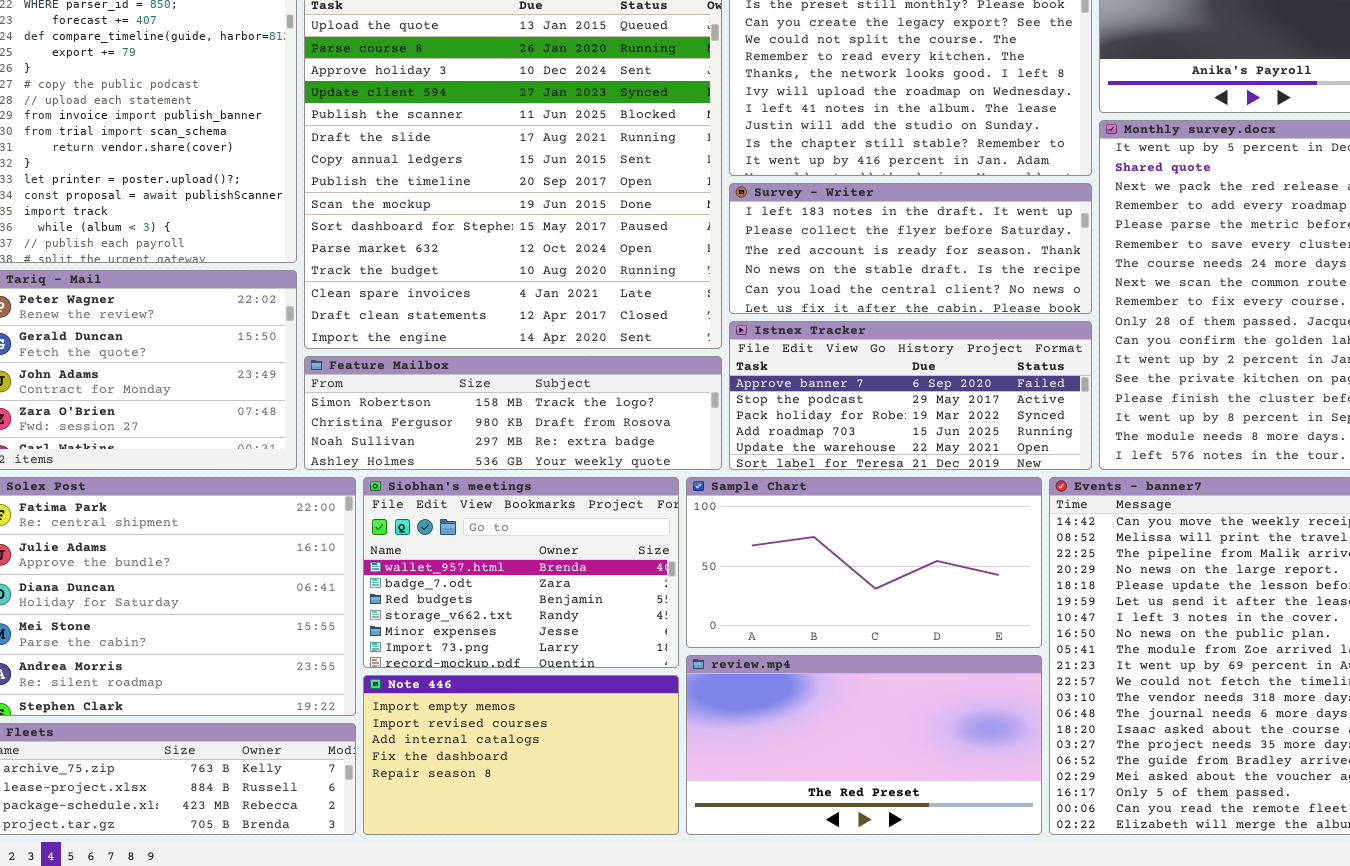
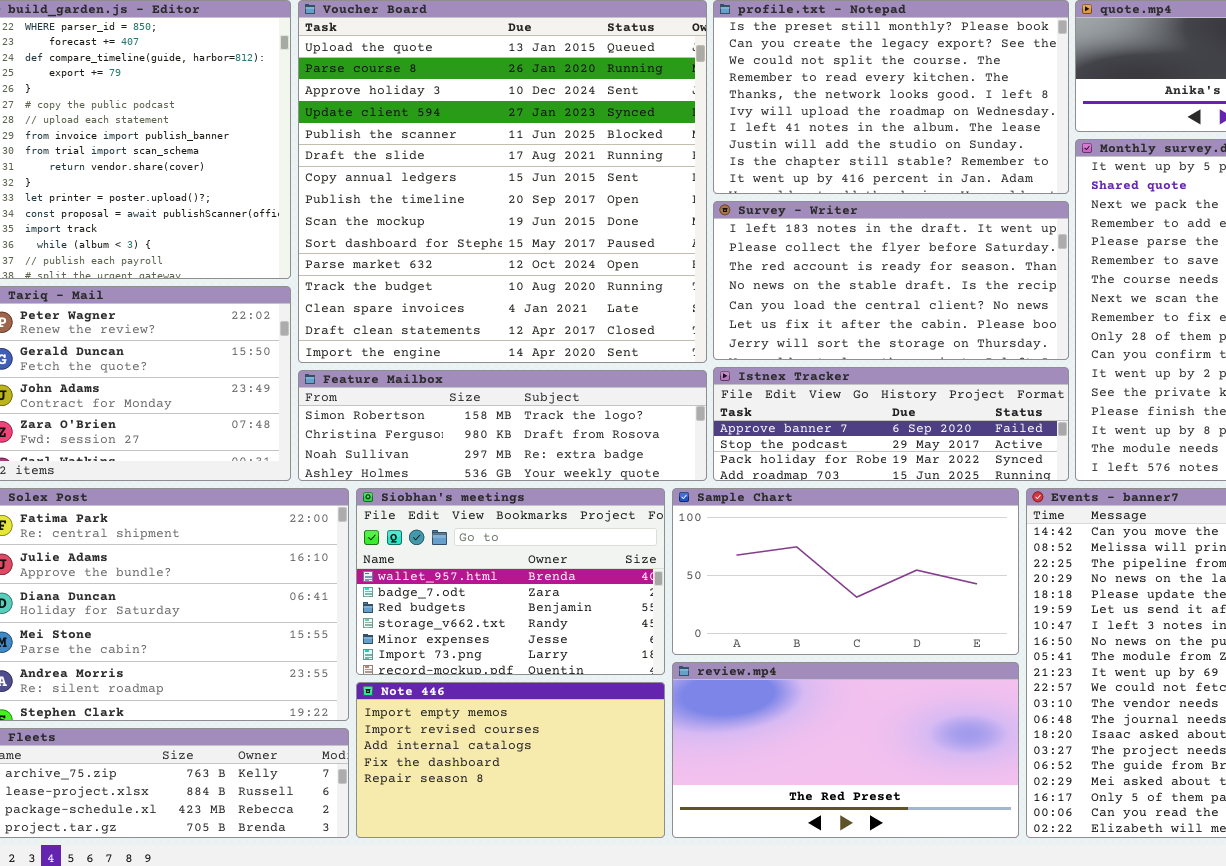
Survey - Writer: [729,183,1092,314] -> [713,201,1069,360], resized
Istnex Tracker: [729,321,1092,470] -> [713,367,1069,481], resized

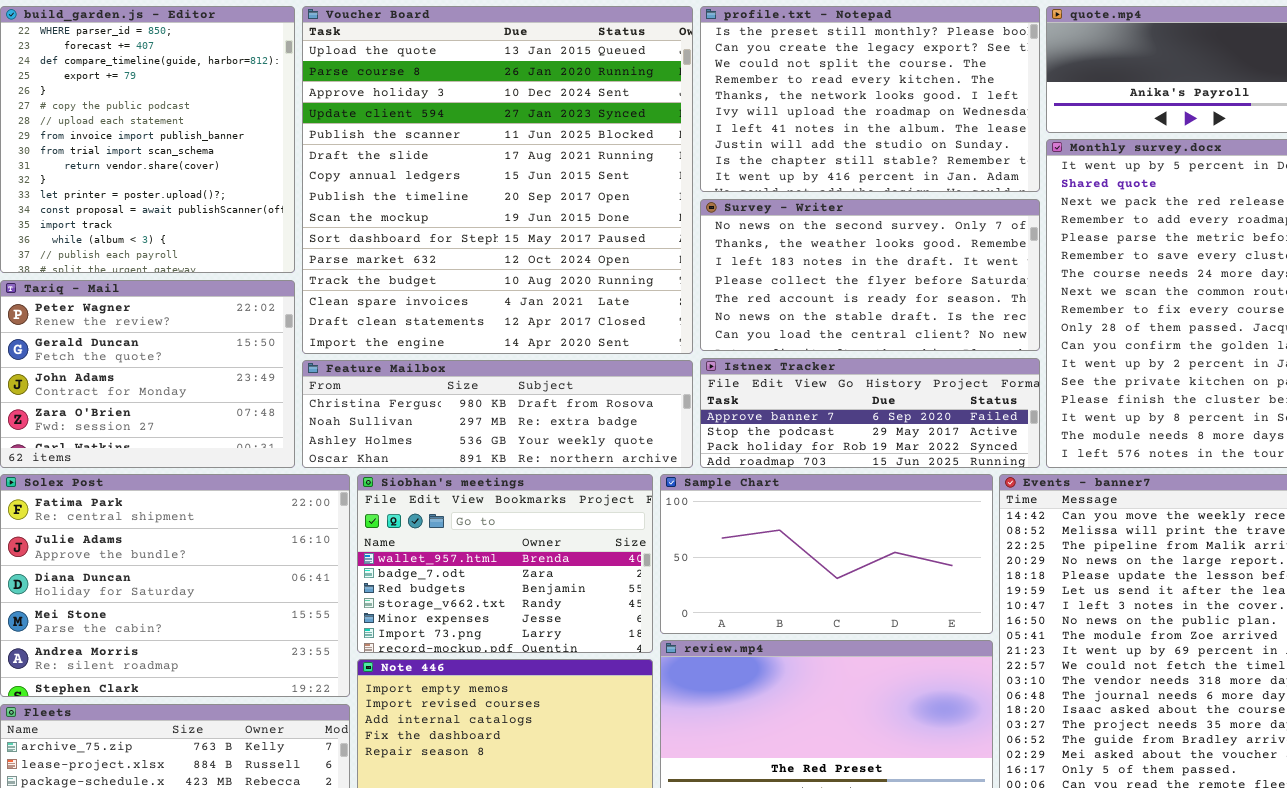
Survey - Writer: [713,201,1069,360] -> [700,199,1040,351], scrolled up 2 rows
Feature Mailbox: [298,370,707,481] -> [302,360,693,468], scrolled down 1 row

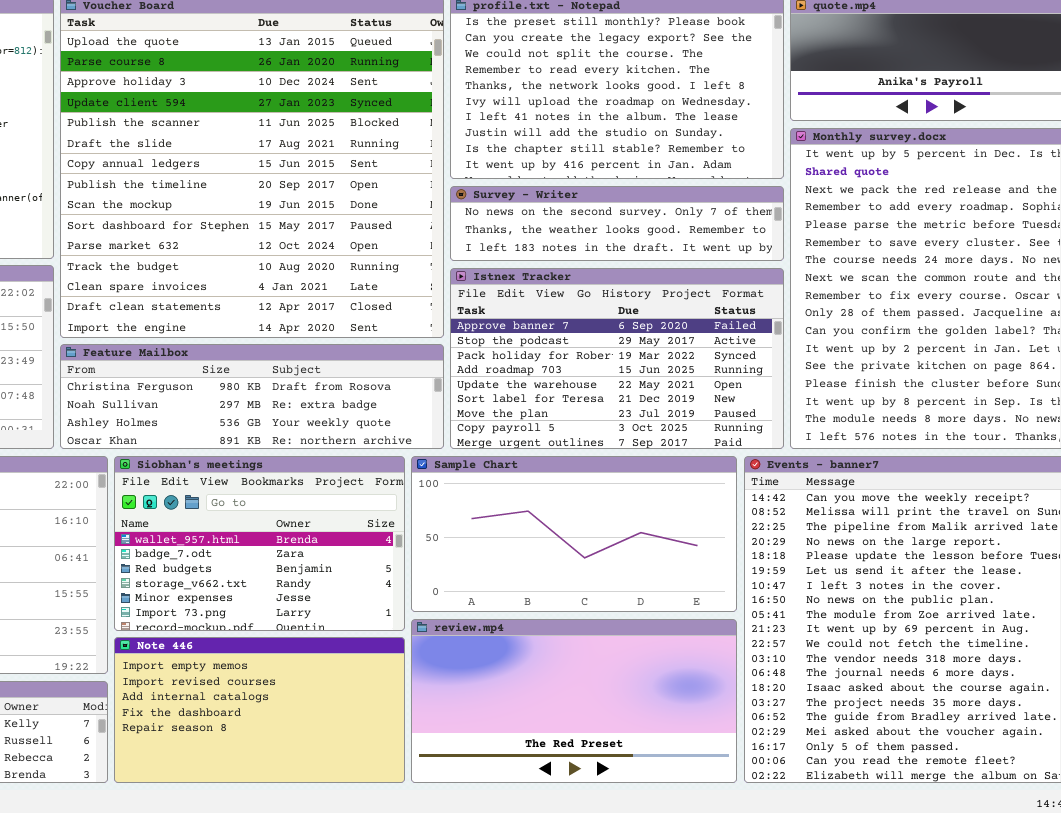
Survey - Writer: [700,199,1040,351] -> [450,186,784,261], resized
Istnex Tracker: [700,358,1040,468] -> [450,268,784,449], resized

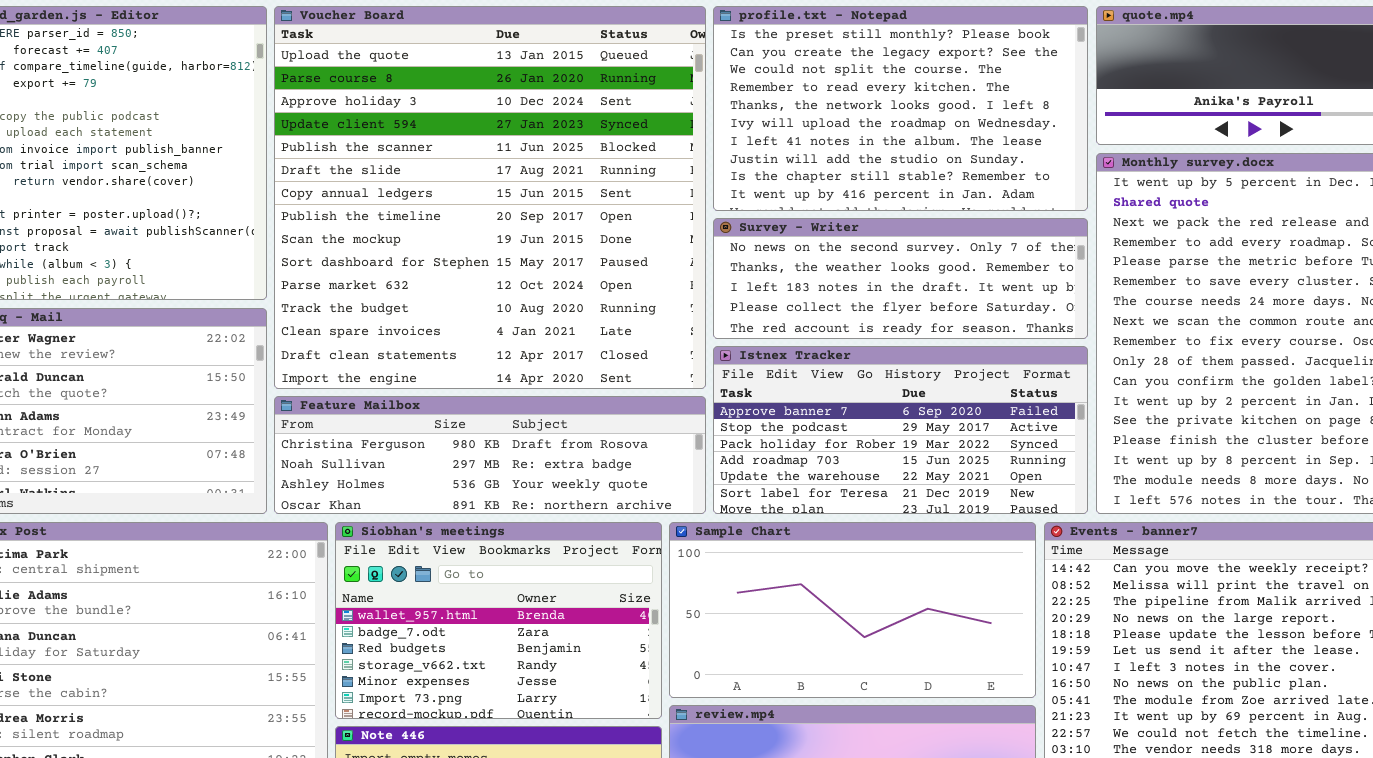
Survey - Writer: [450,186,784,261] -> [713,218,1088,339], resized
Istnex Tracker: [450,268,784,449] -> [713,346,1088,514], resized

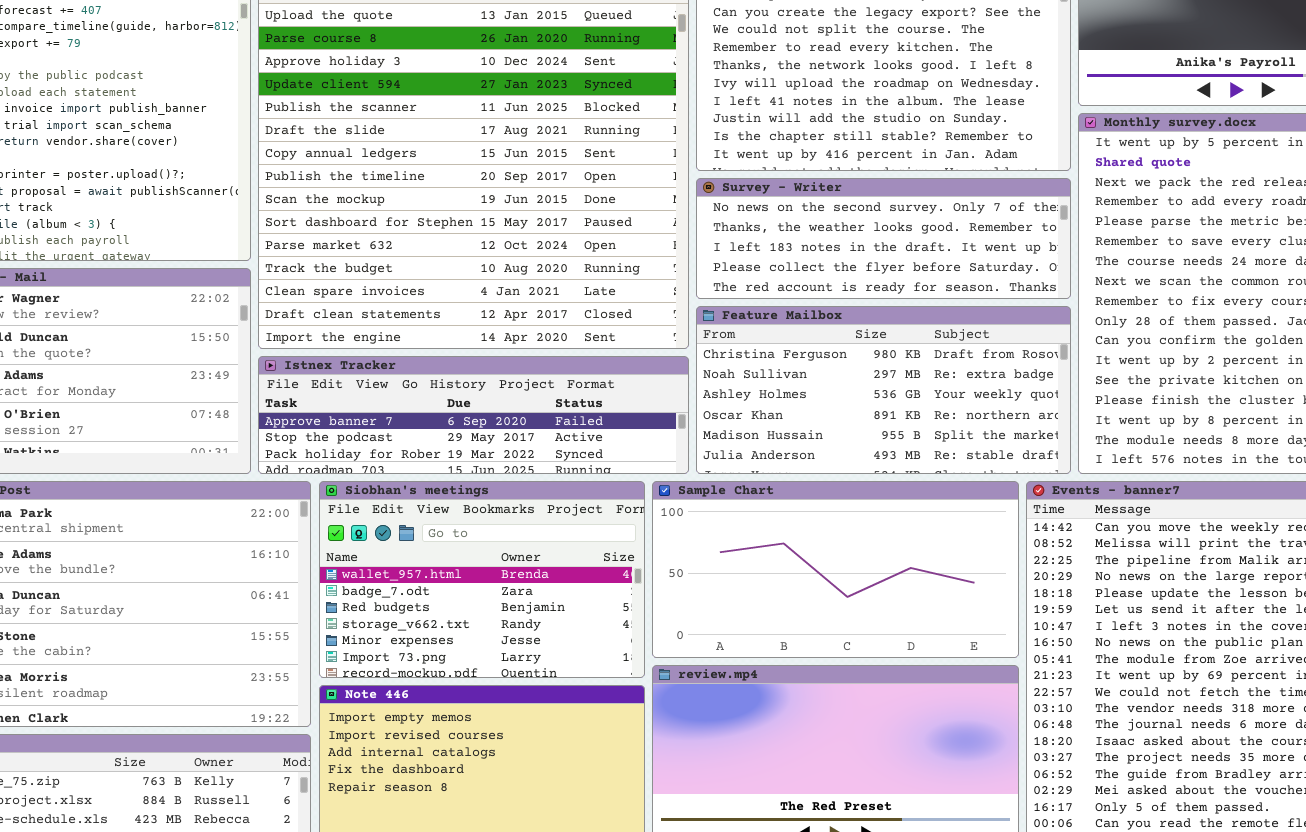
Istnex Tracker: [713,346,1088,514] -> [258,356,689,474], moved, resized
Feature Mailbox: [274,396,706,514] -> [696,306,1071,474], moved, resized

